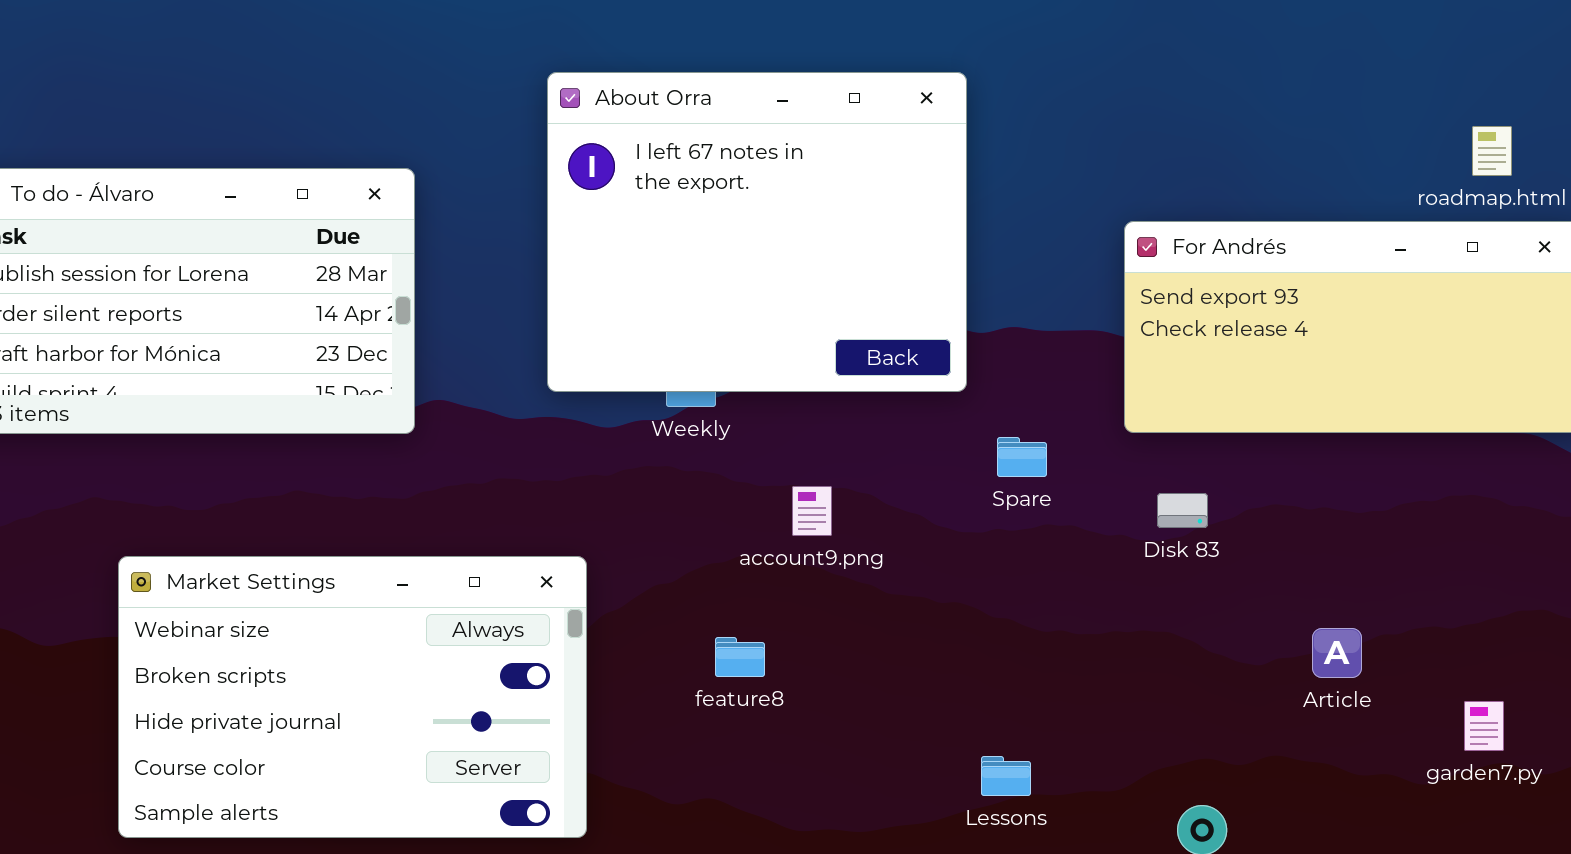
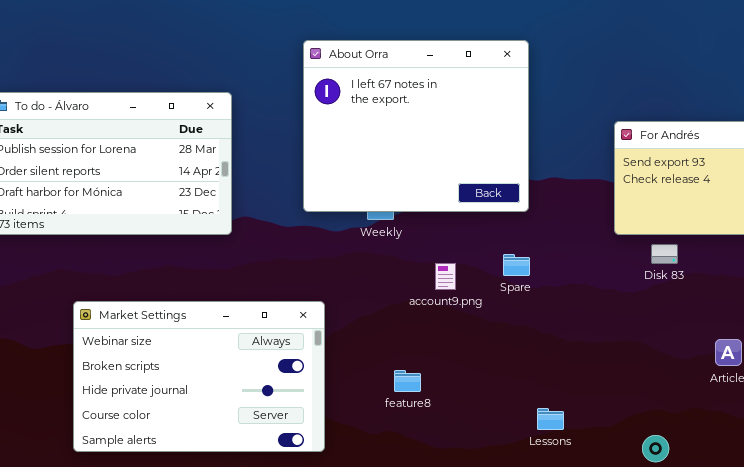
Spare: [997,437,1047,477] -> [503,254,530,276], moved
Disk 83: [1157,493,1208,528] -> [651,244,678,264], moved
feature8: [715,637,765,677] -> [394,370,421,392], moved

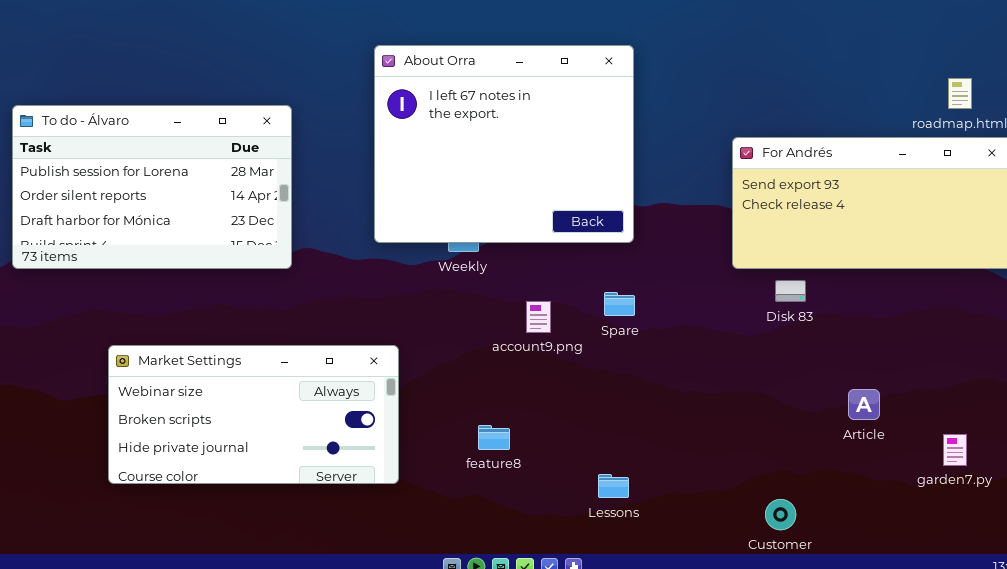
Market Settings: [73,301,325,452] -> [108,345,399,484], resized
Lessons: [537,408,564,430] -> [598,474,629,498], moved

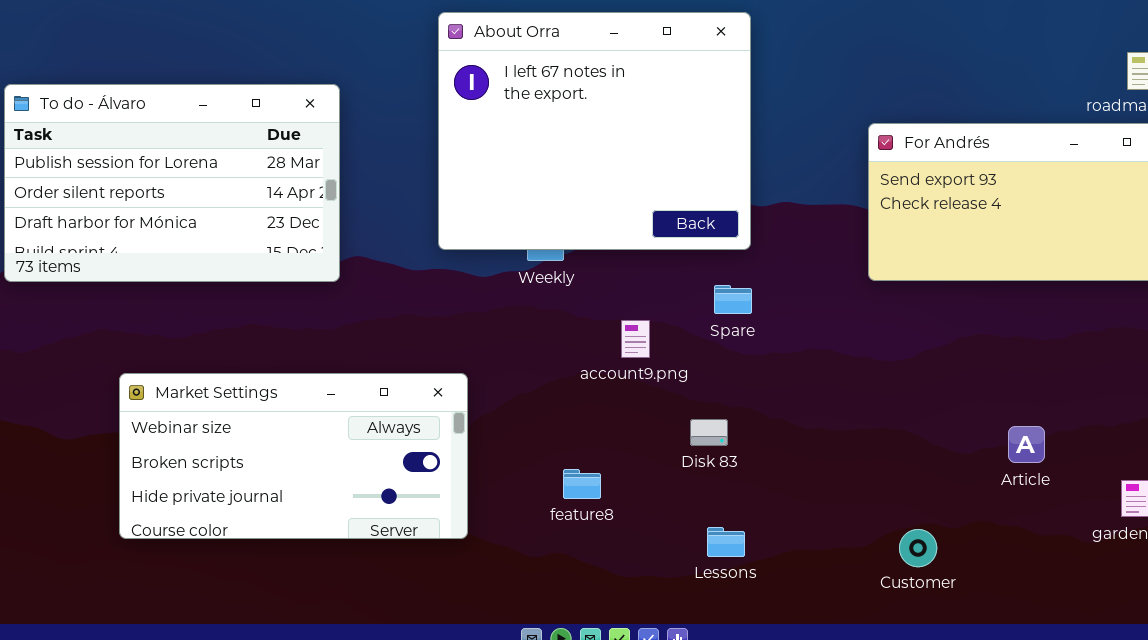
Disk 83: [775,280,806,302] -> [690,419,728,446], moved
Spare: [604,292,635,316] -> [714,285,752,314], moved
Customer: [765,499,796,530] -> [899,529,937,567], moved

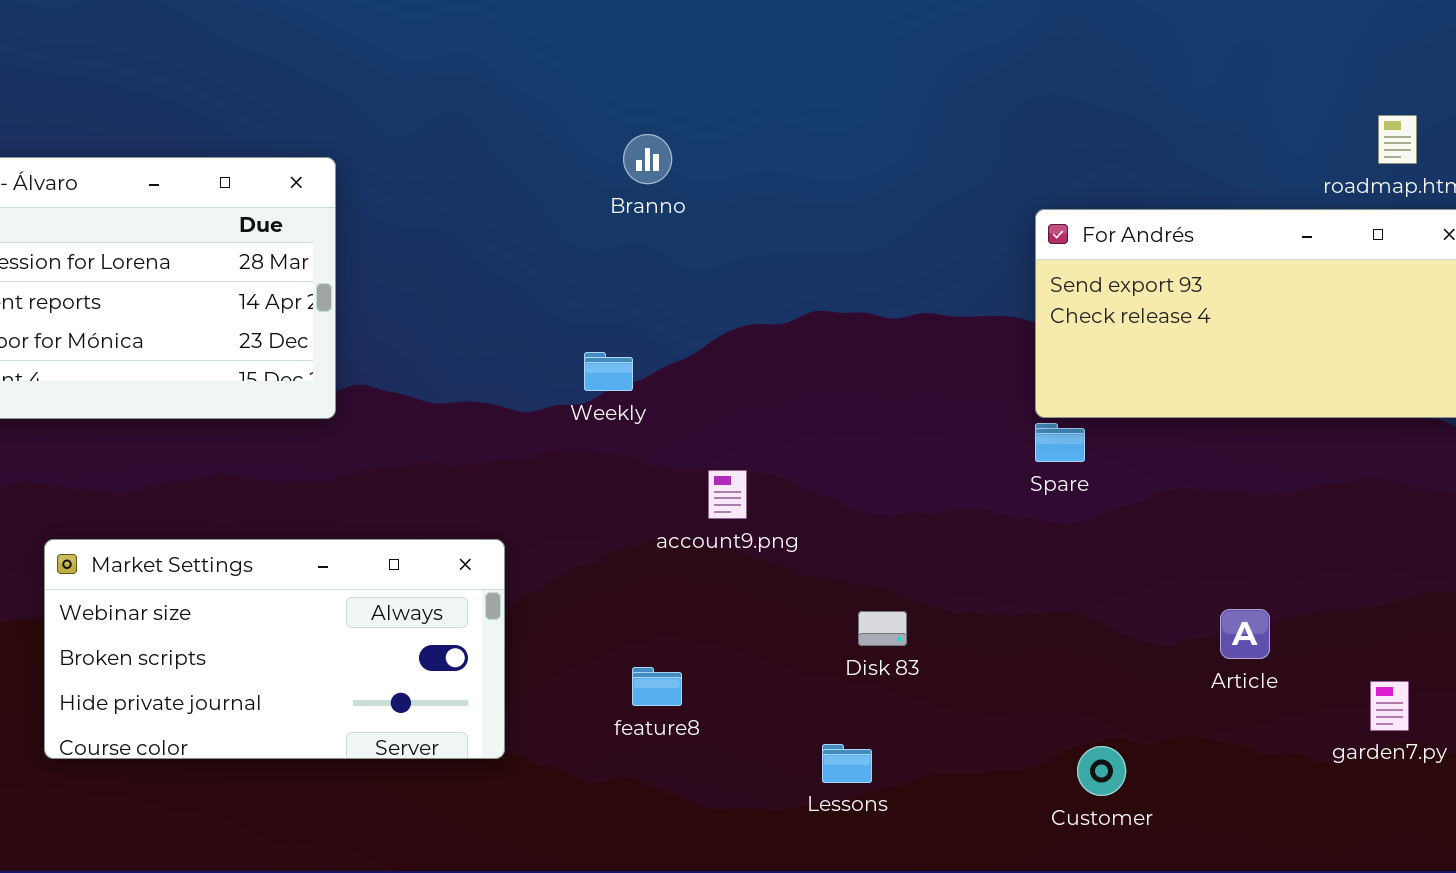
About Orra: [438,12,751,250] -> none, closed
Spare: [714,285,752,314] -> [1035,423,1085,462], moved
Disk 83: [690,419,728,446] -> [858,611,907,646], moved

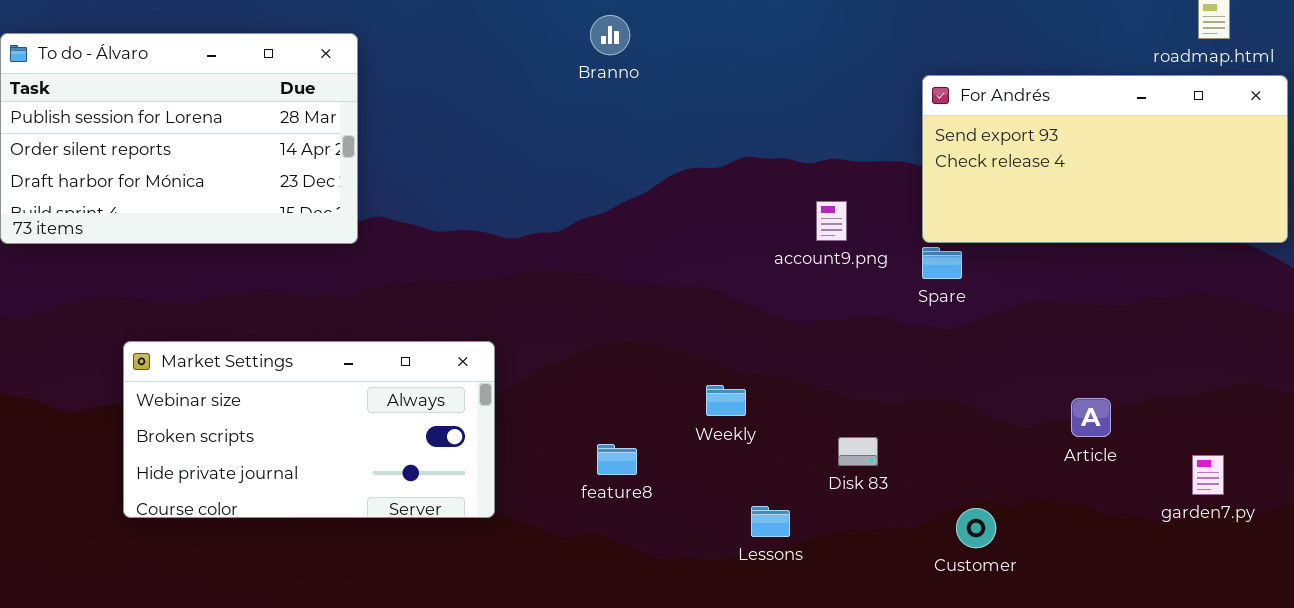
Weekly: [584,352,633,391] -> [706,385,746,416], moved
account9.png: [708,470,747,519] -> [816,201,847,241], moved
Disk 83: [858,611,907,646] -> [838,437,878,466], moved

